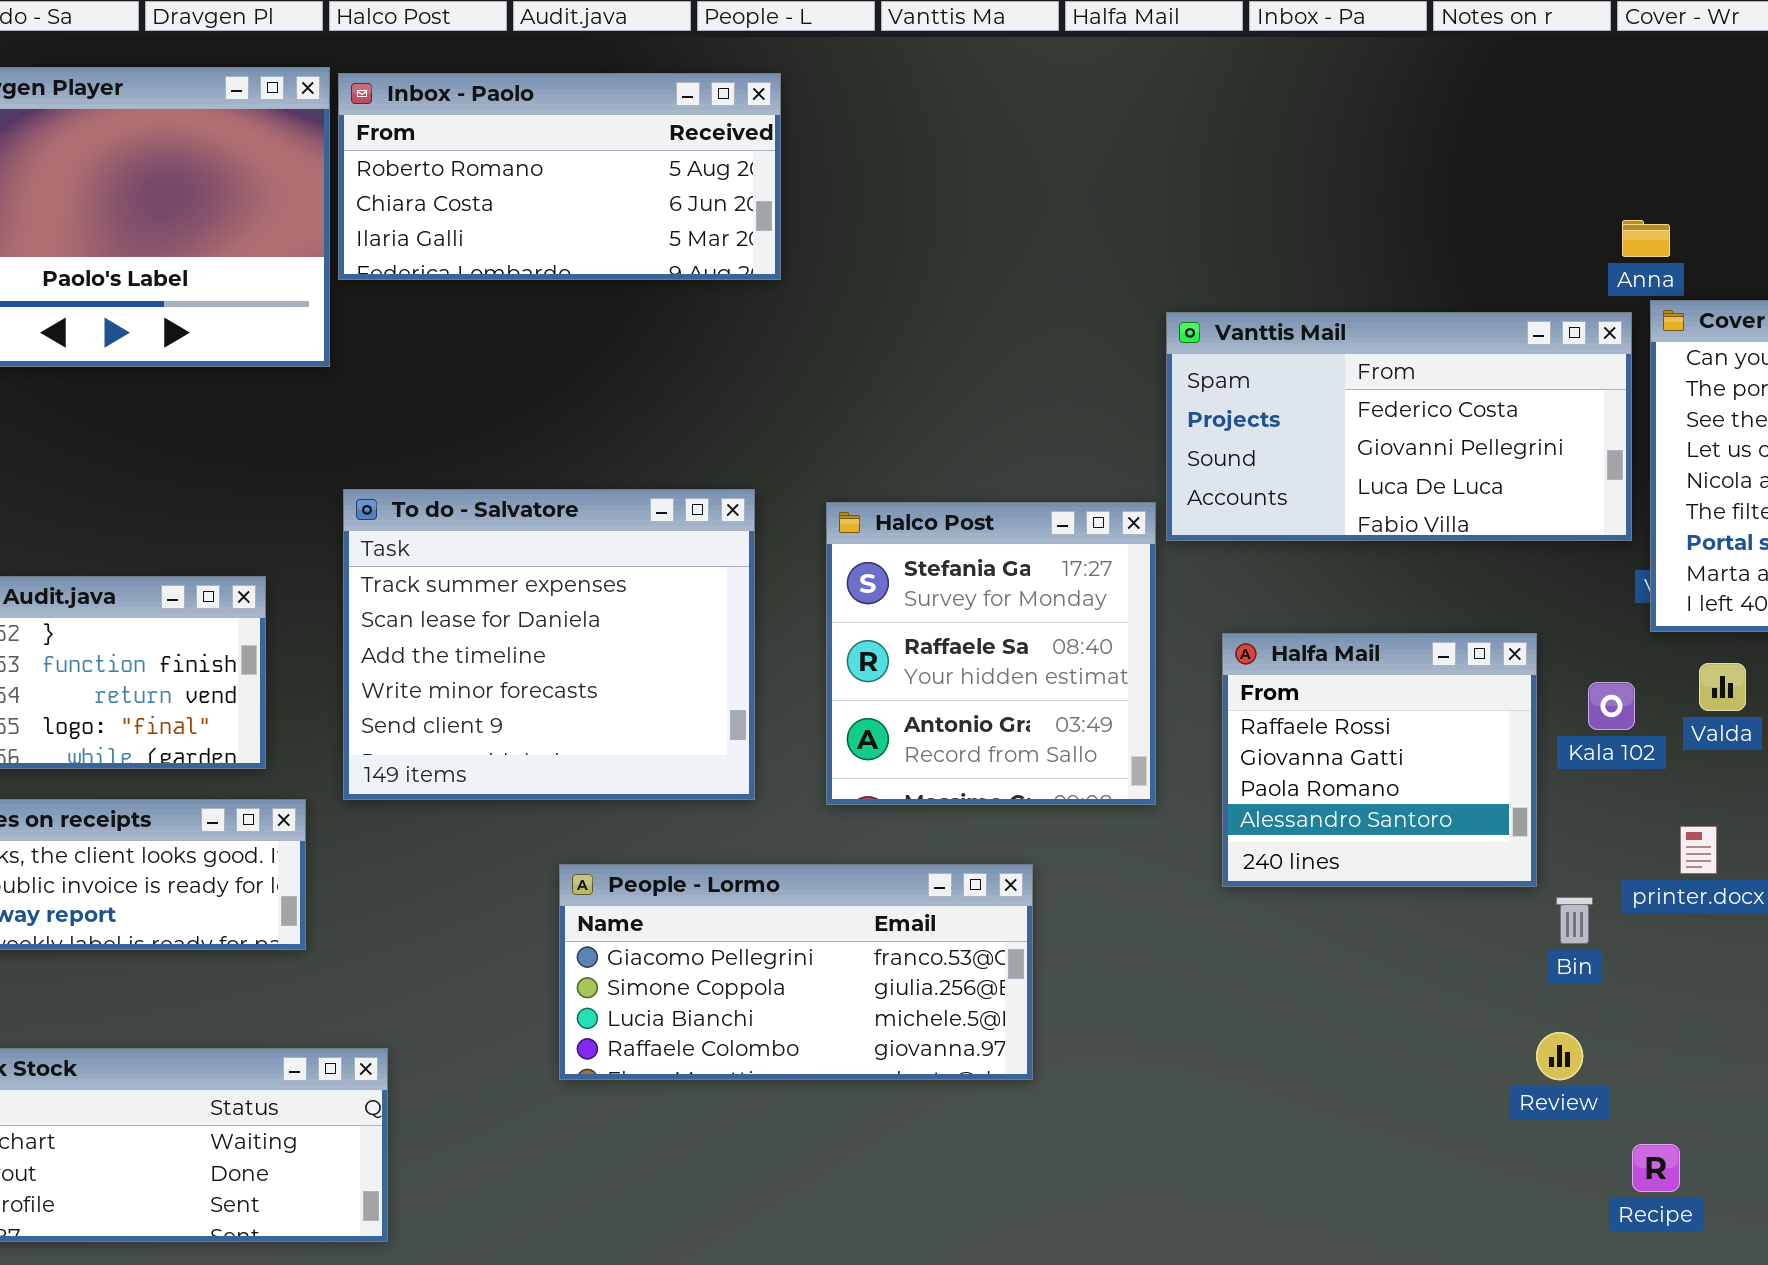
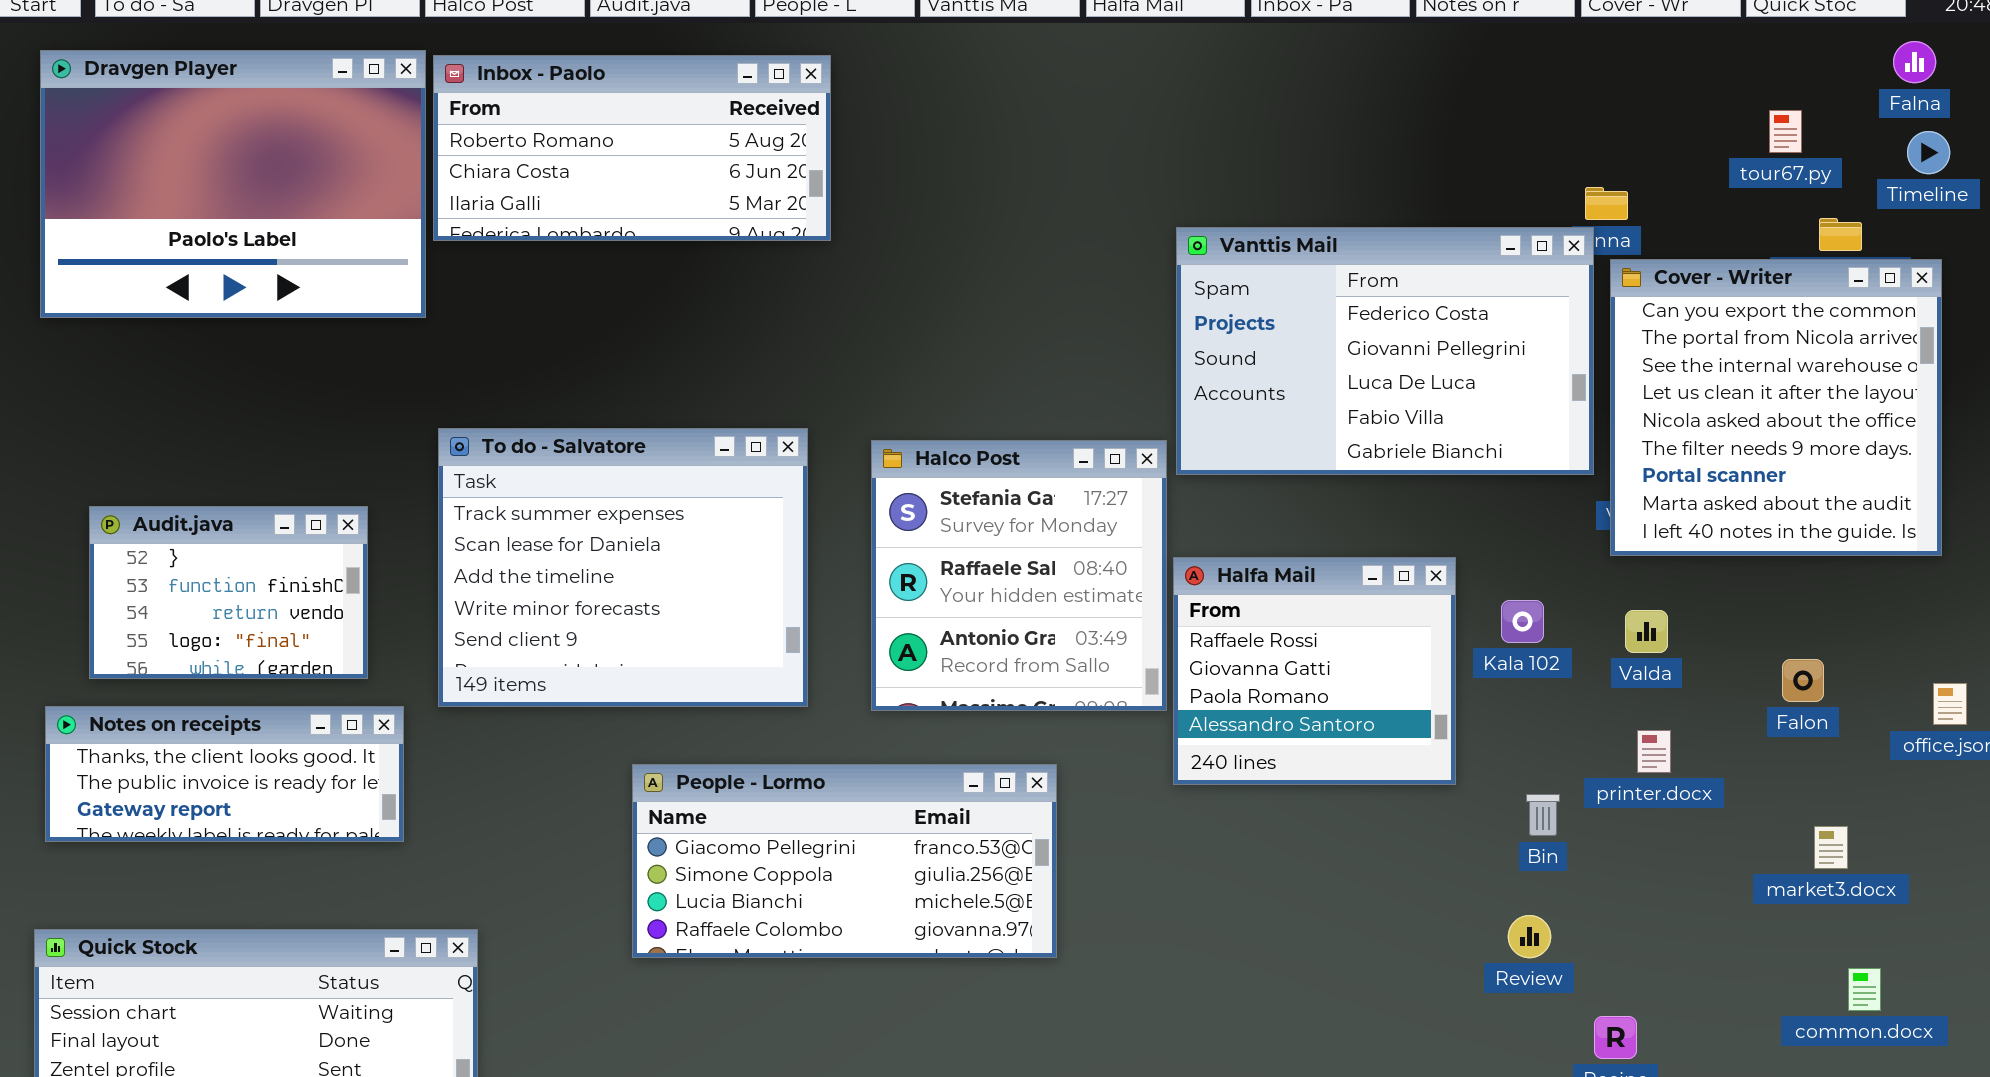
Vanttis Mail: [1166,312,1632,541] -> [1176,227,1594,475], resized
Halfa Mail: [1222,633,1537,887] -> [1173,557,1456,785], moved
Valda: [1699,663,1746,711] -> [1625,610,1668,653], moved
Kala 102: [1588,682,1635,730] -> [1501,600,1544,643], moved

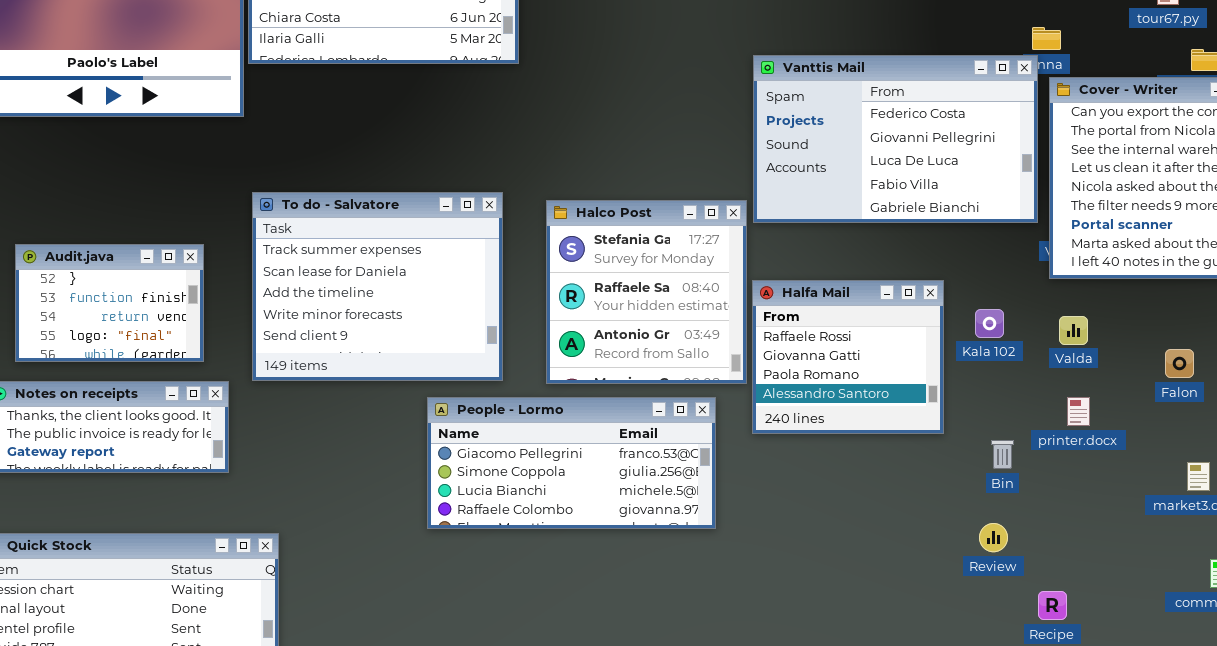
People - Lormo: [632,764,1057,958] -> [427,397,716,529], moved

